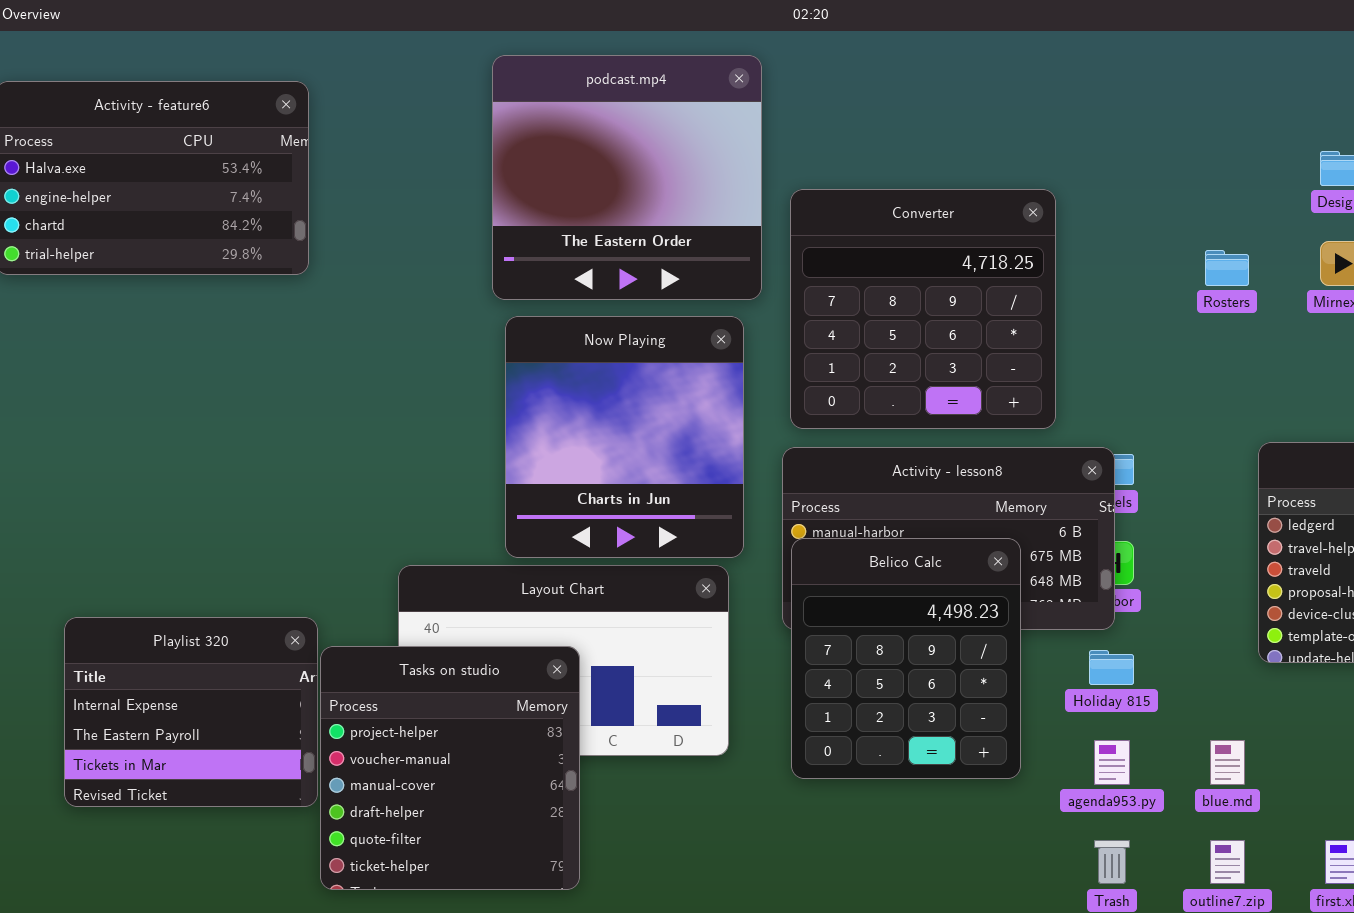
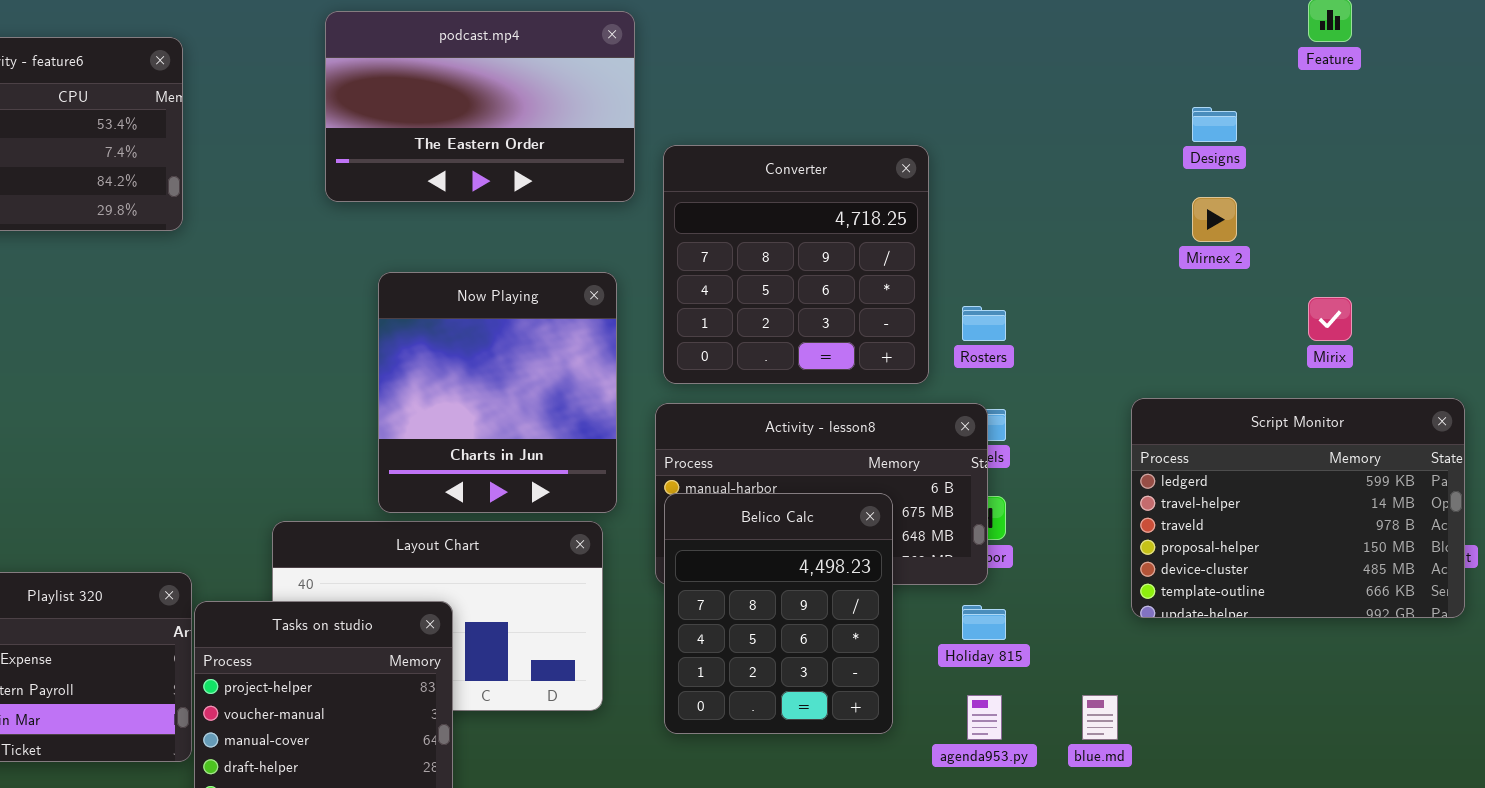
podcast.mp4: [492,55,762,300] -> [325,11,635,202], resized
Rosters: [1205,250,1249,286] -> [962,306,1006,341], moved

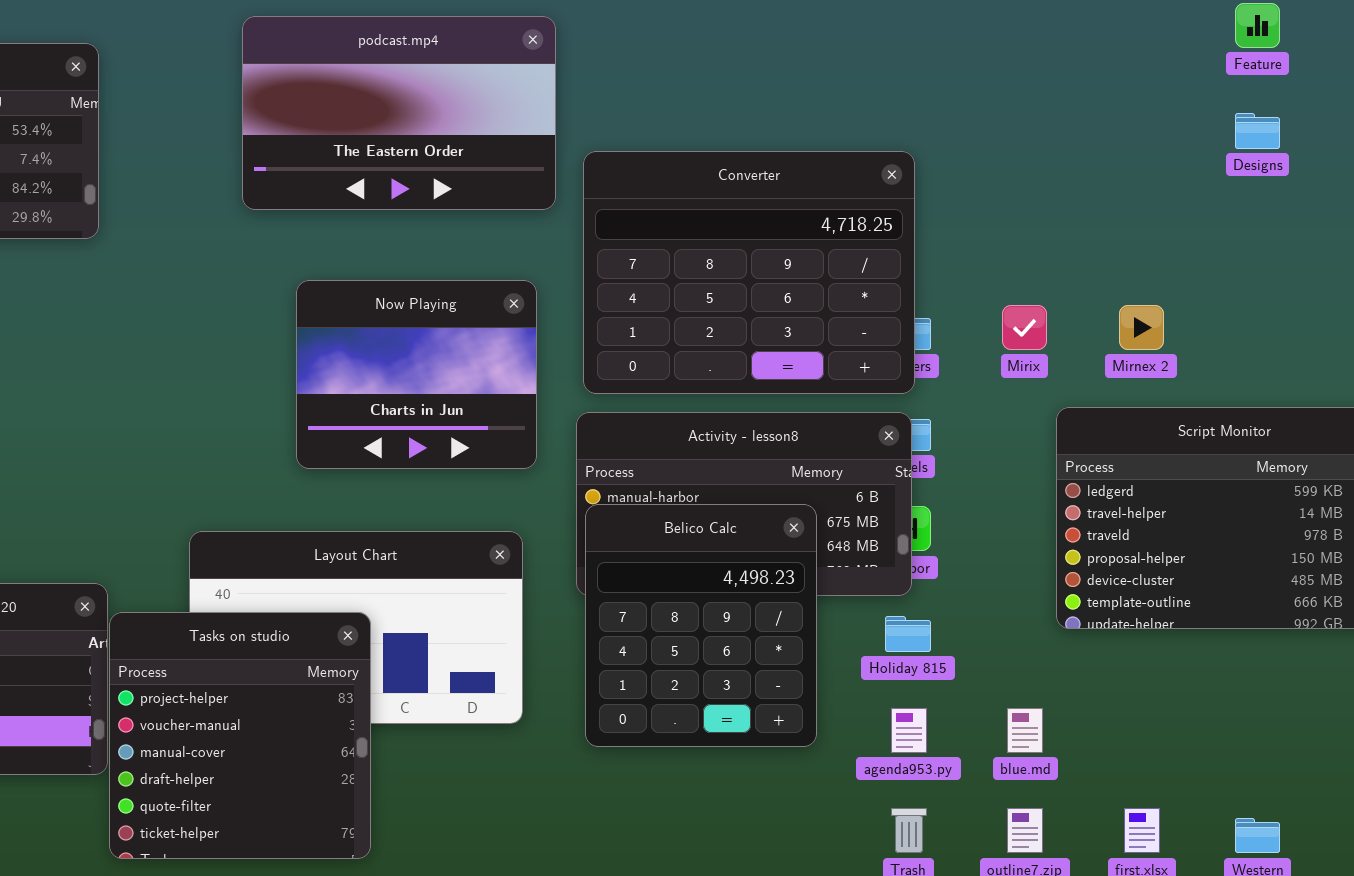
Designs: [1192,107,1237,142] -> [1235,113,1280,149], moved
Converter: [663,145,929,384] -> [583,151,915,394], resized
Mirnex 2: [1192,197,1237,242] -> [1119,305,1164,350], moved
Now Playing: [378,272,617,513] -> [296,280,537,469], resized
Mirix: [1308,297,1352,341] -> [1002,305,1047,350], moved

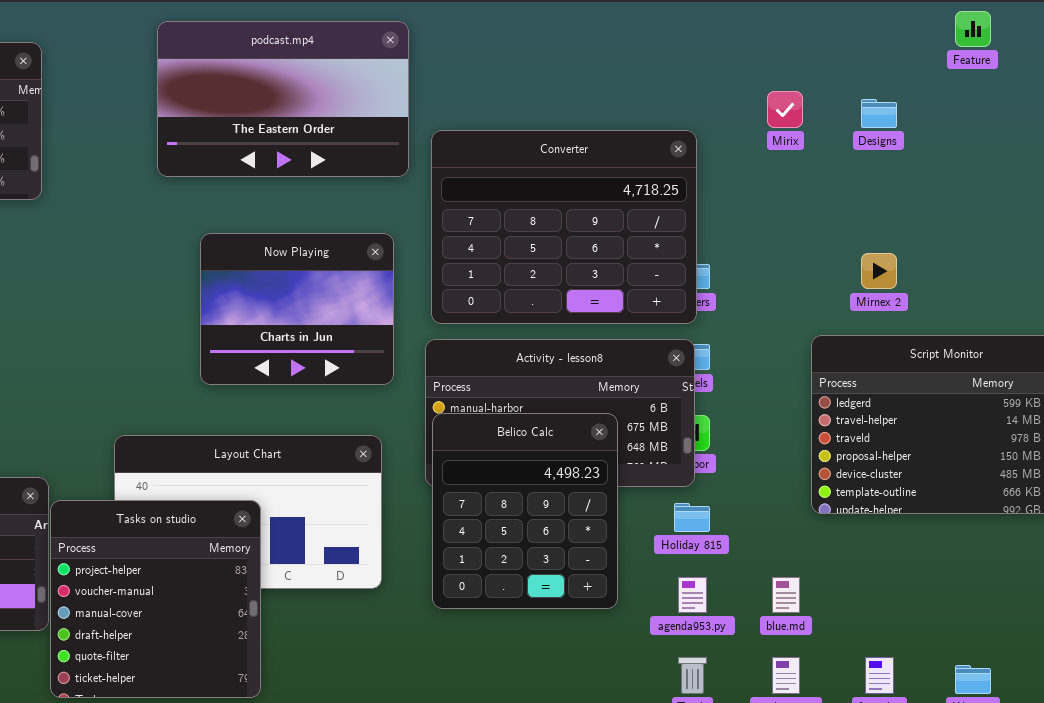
Designs: [1235,113,1280,149] -> [861,99,897,128], moved
Mirix: [1002,305,1047,350] -> [767,91,803,128], moved

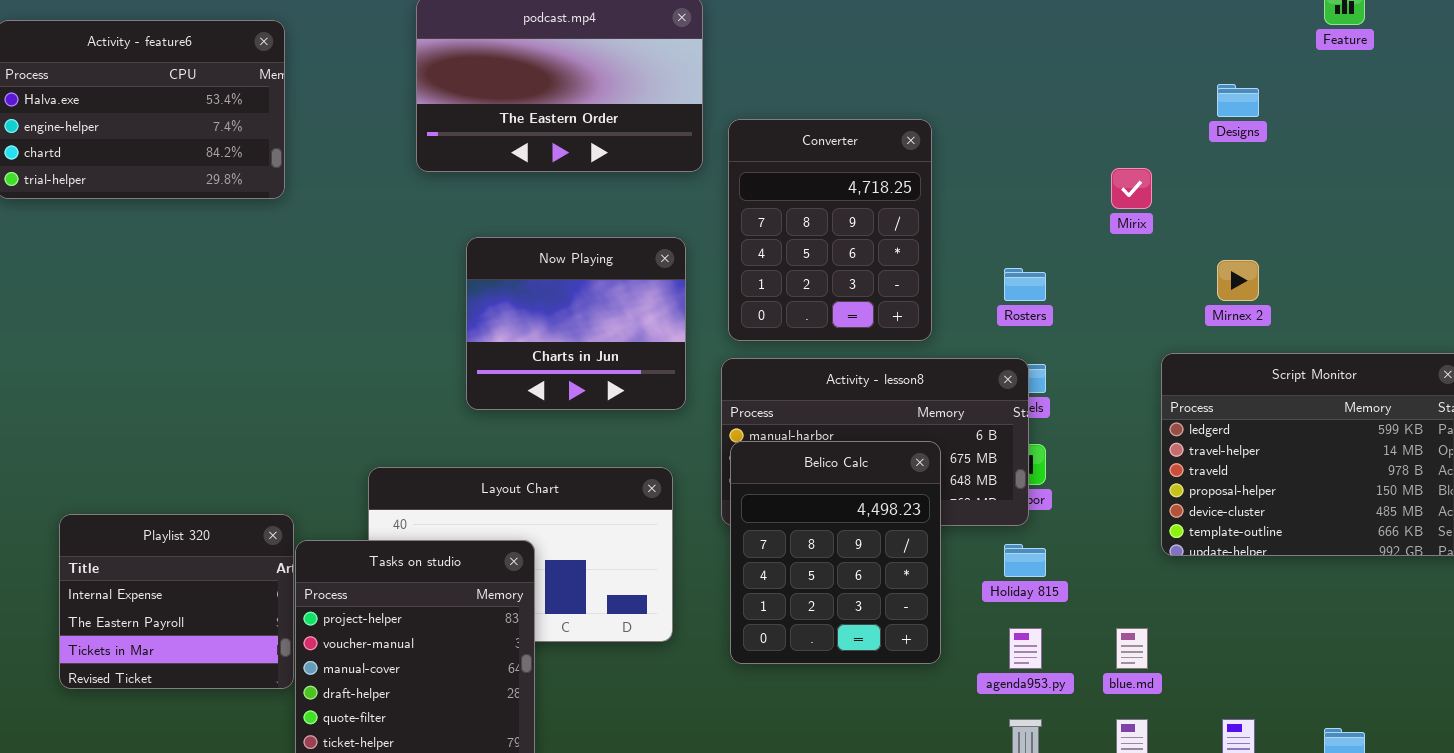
Mirix: [767,91,803,128] -> [1111,168,1152,209], moved
Converter: [431,130,697,324] -> [728,119,932,341], resized

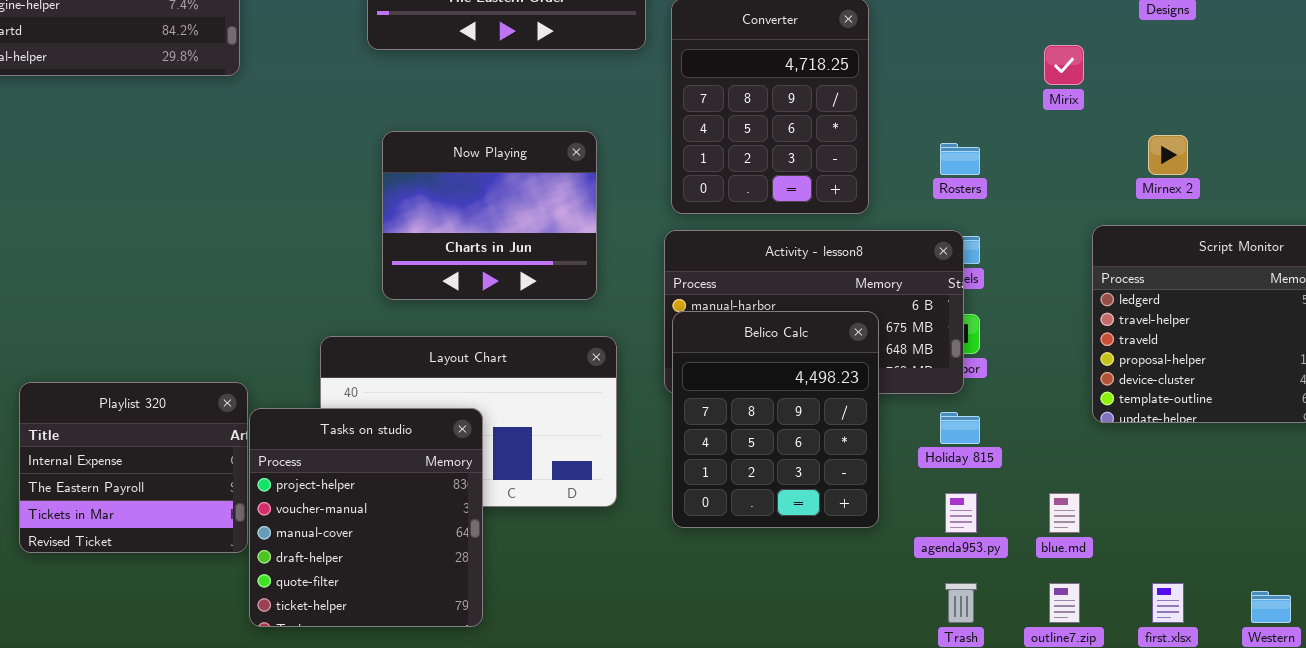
Now Playing: [466,237,686,410] -> [382,131,597,300], moved

